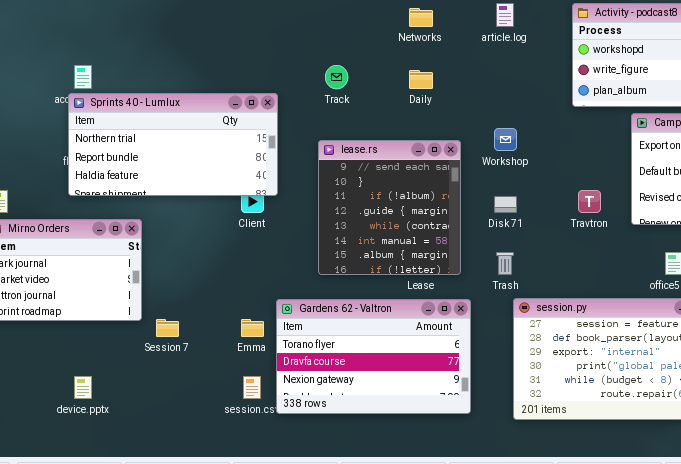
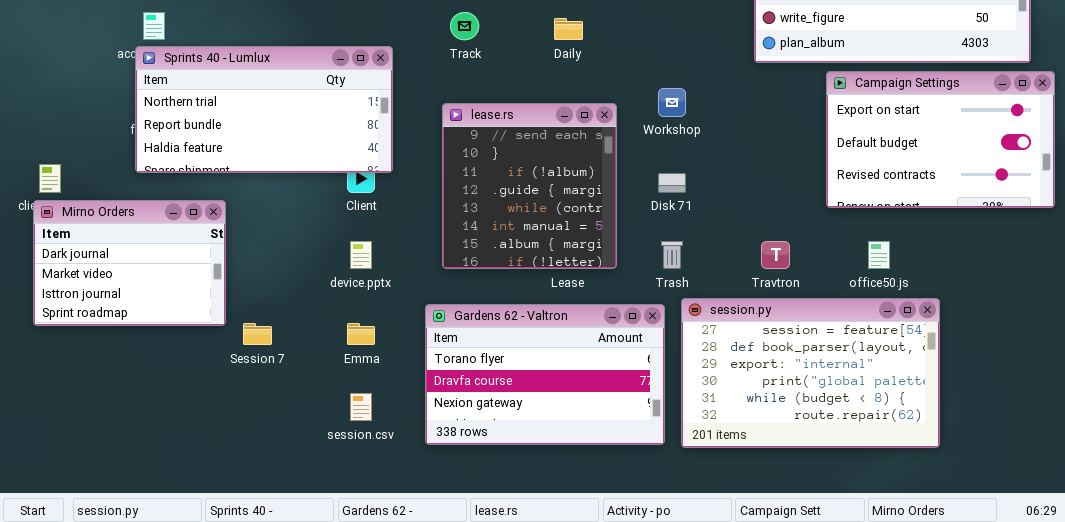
Travtron: [578,190,601,213] -> [761,241,790,269], moved
Gardens 62 - Valtron: [276,299,471,414] -> [425,304,665,445], moved
device.pptx: [74,376,92,399] -> [350,241,372,269], moved

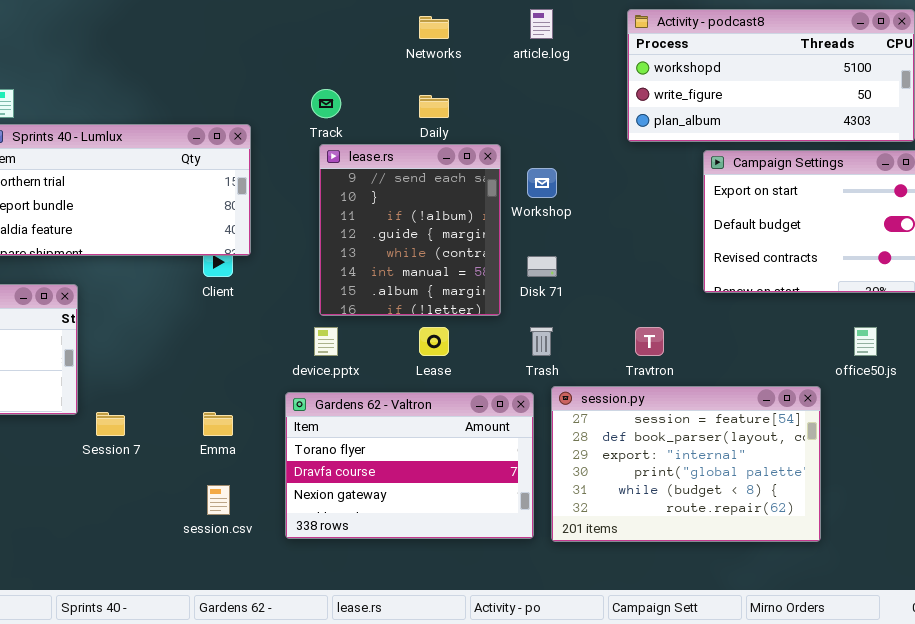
lease.rs: [442,103,617,269] -> [319,144,501,316], moved
device.pptx: [350,241,372,269] -> [314,327,338,356], moved
office50.js: [868,241,890,269] -> [854,327,877,356], moved

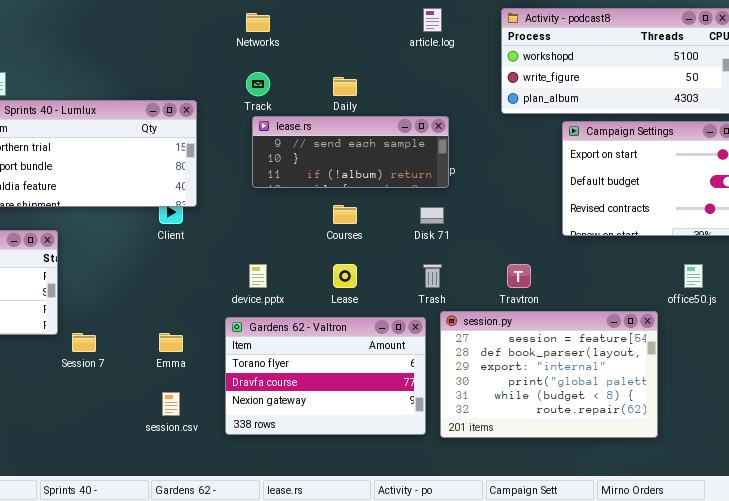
Networks: [419,16,449,39] -> [246,13,270,32], moved
lease.rs: [319,144,501,316] -> [252,116,449,188], resized

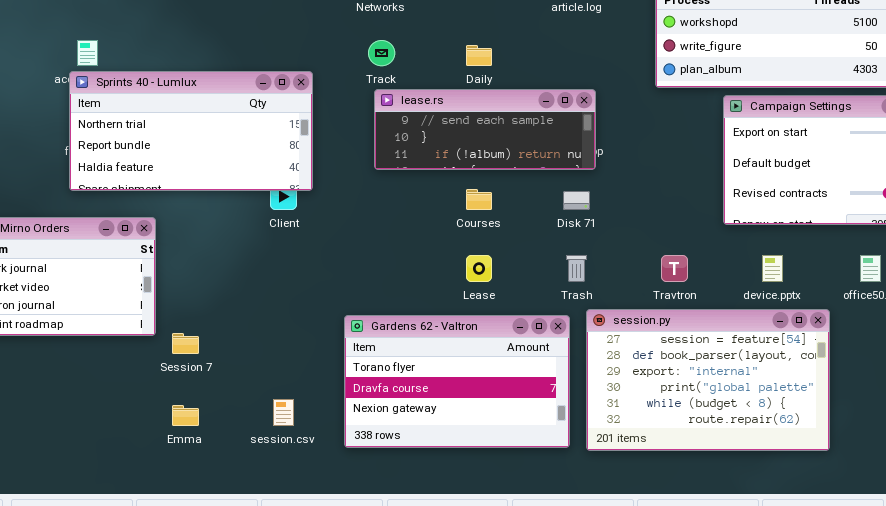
device.pptx: [249,264,267,288] -> [762,255,783,282], moved
Emma: [159,333,183,352] -> [172,405,199,426], moved

